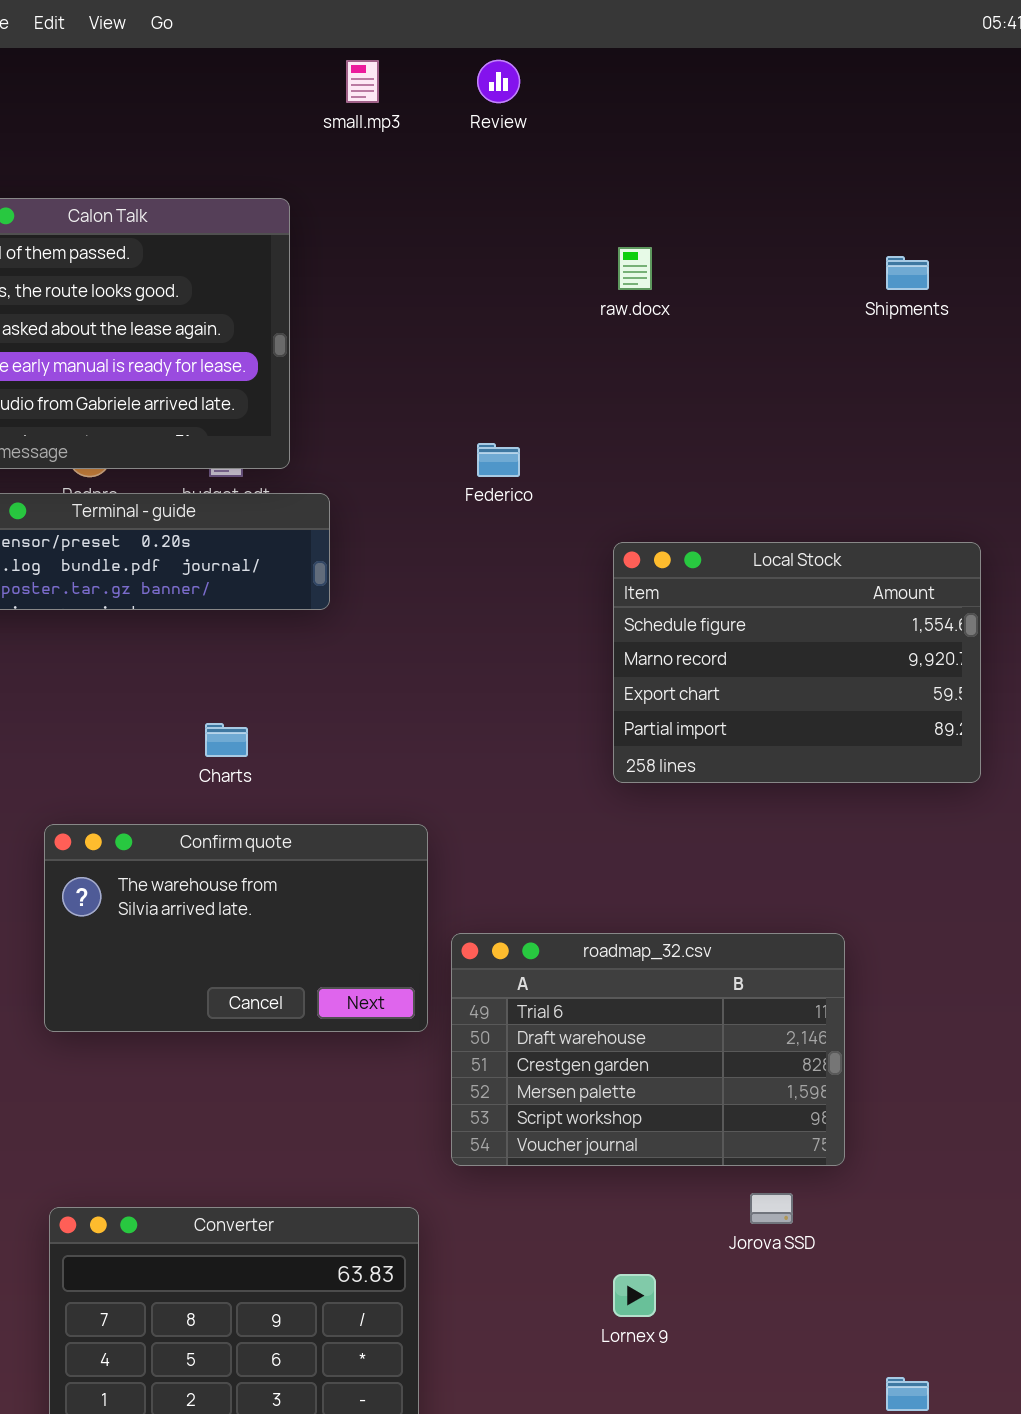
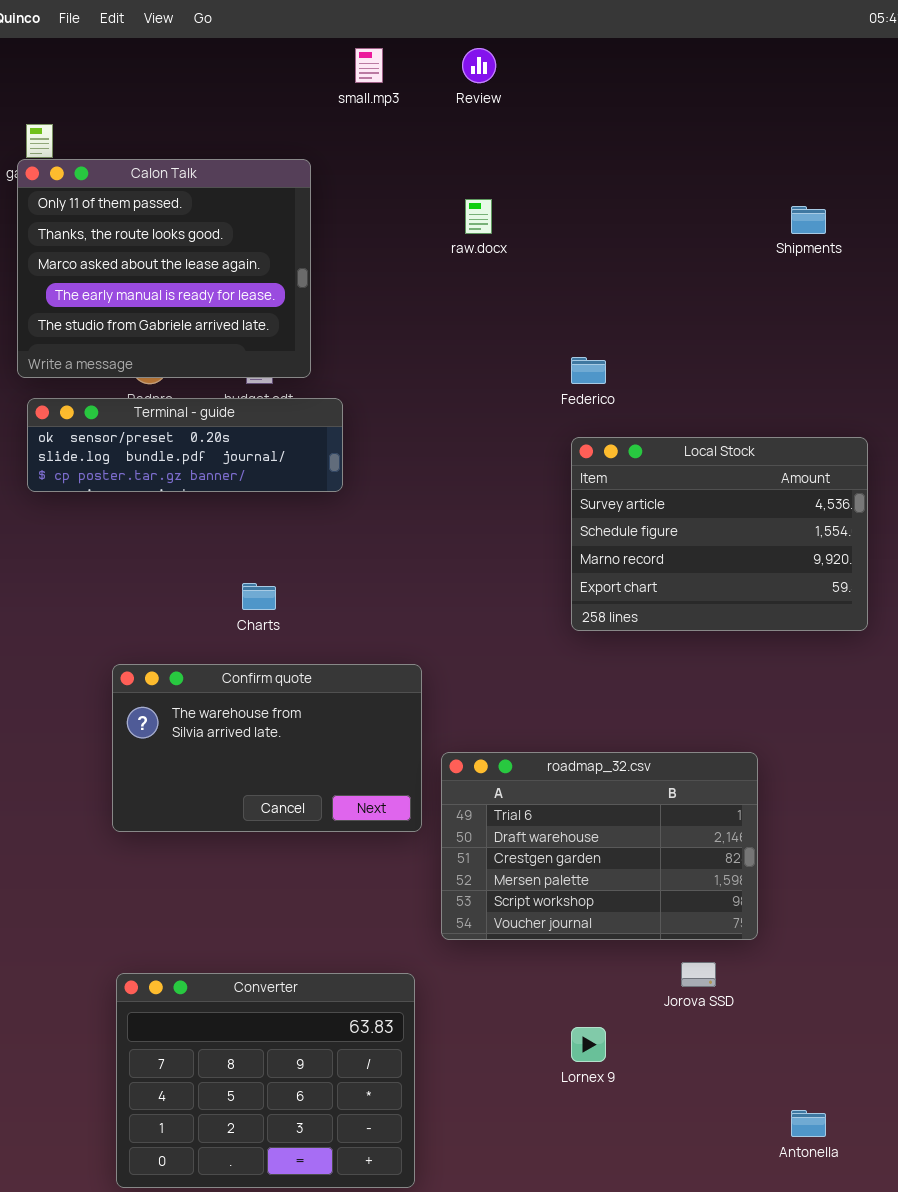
raw.docx: [618,247,652,290] -> [465,199,492,234], moved
Federico: [477,443,520,477] -> [571,357,606,384], moved
Local Stock: [613,542,981,783] -> [571,437,868,631], scrolled up 1 row

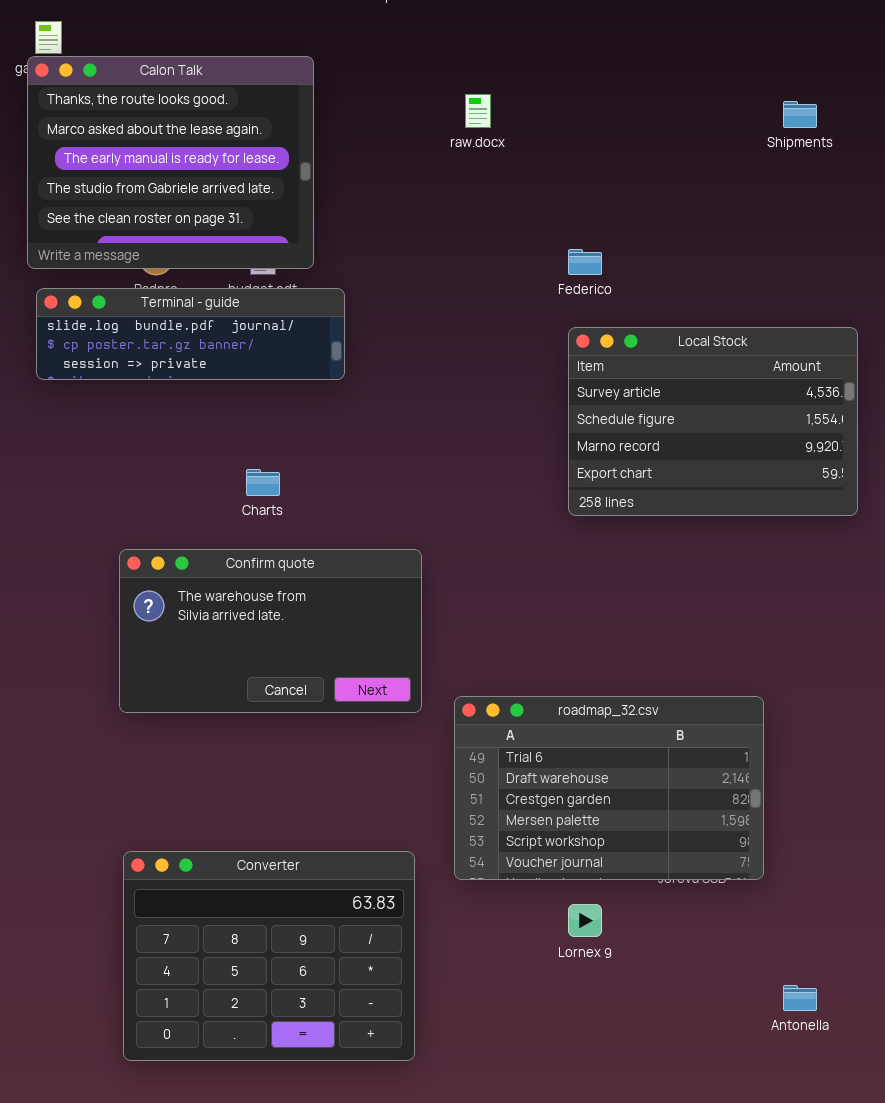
Calon Talk: [17,159,311,378] -> [27,56,314,269], scrolled down 1 row
Terminal - guide: [27,398,343,492] -> [36,288,345,380], scrolled down 1 row
roadmap_32.csv: [441,752,758,940] -> [454,696,764,880], moved

